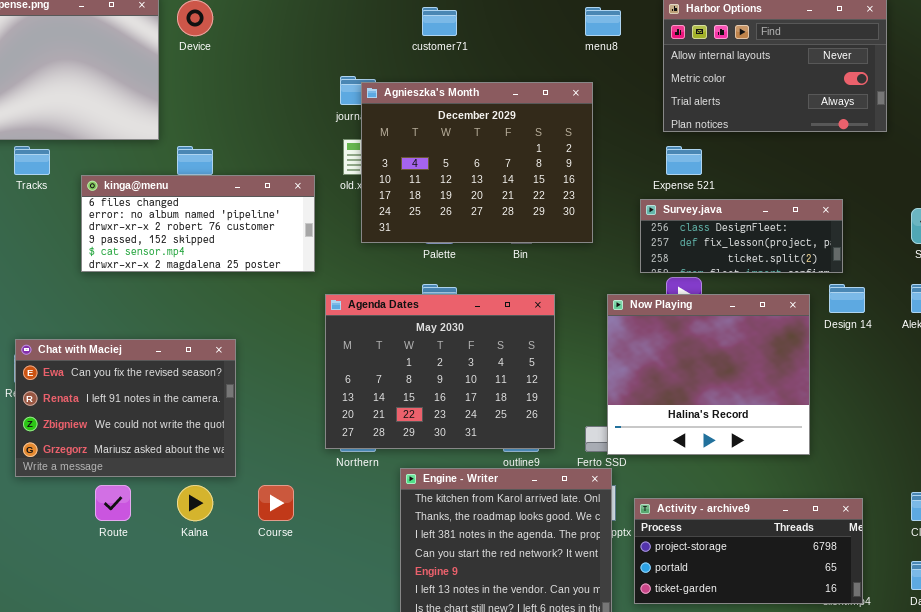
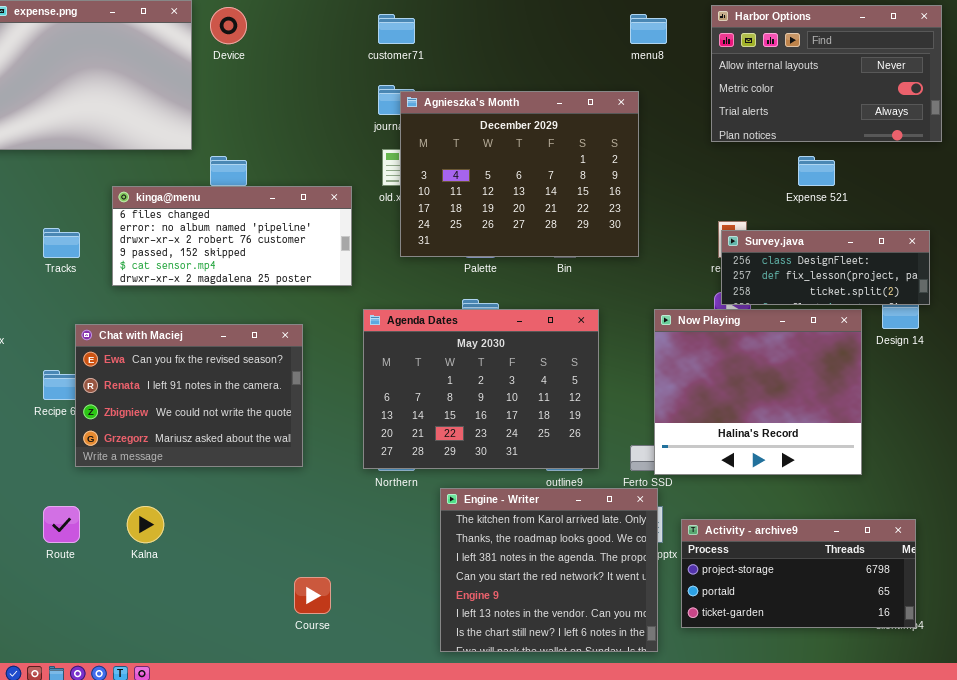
customer71: [422,7,457,36] -> [378,14,415,44], moved
Tracks: [14,146,50,175] -> [43,228,80,258], moved
Expense 521: [666,146,702,175] -> [798,156,835,186], moved
Survey.java: [640,199,843,273] -> [721,230,930,305], moved
Chat with Maciej: [15,339,236,477] -> [75,324,303,467], moved
Route: [95,485,131,521] -> [43,506,80,543], moved
Kalna: [177,485,213,521] -> [127,506,164,543], moved
Course: [258,485,294,521] -> [294,577,331,614], moved

